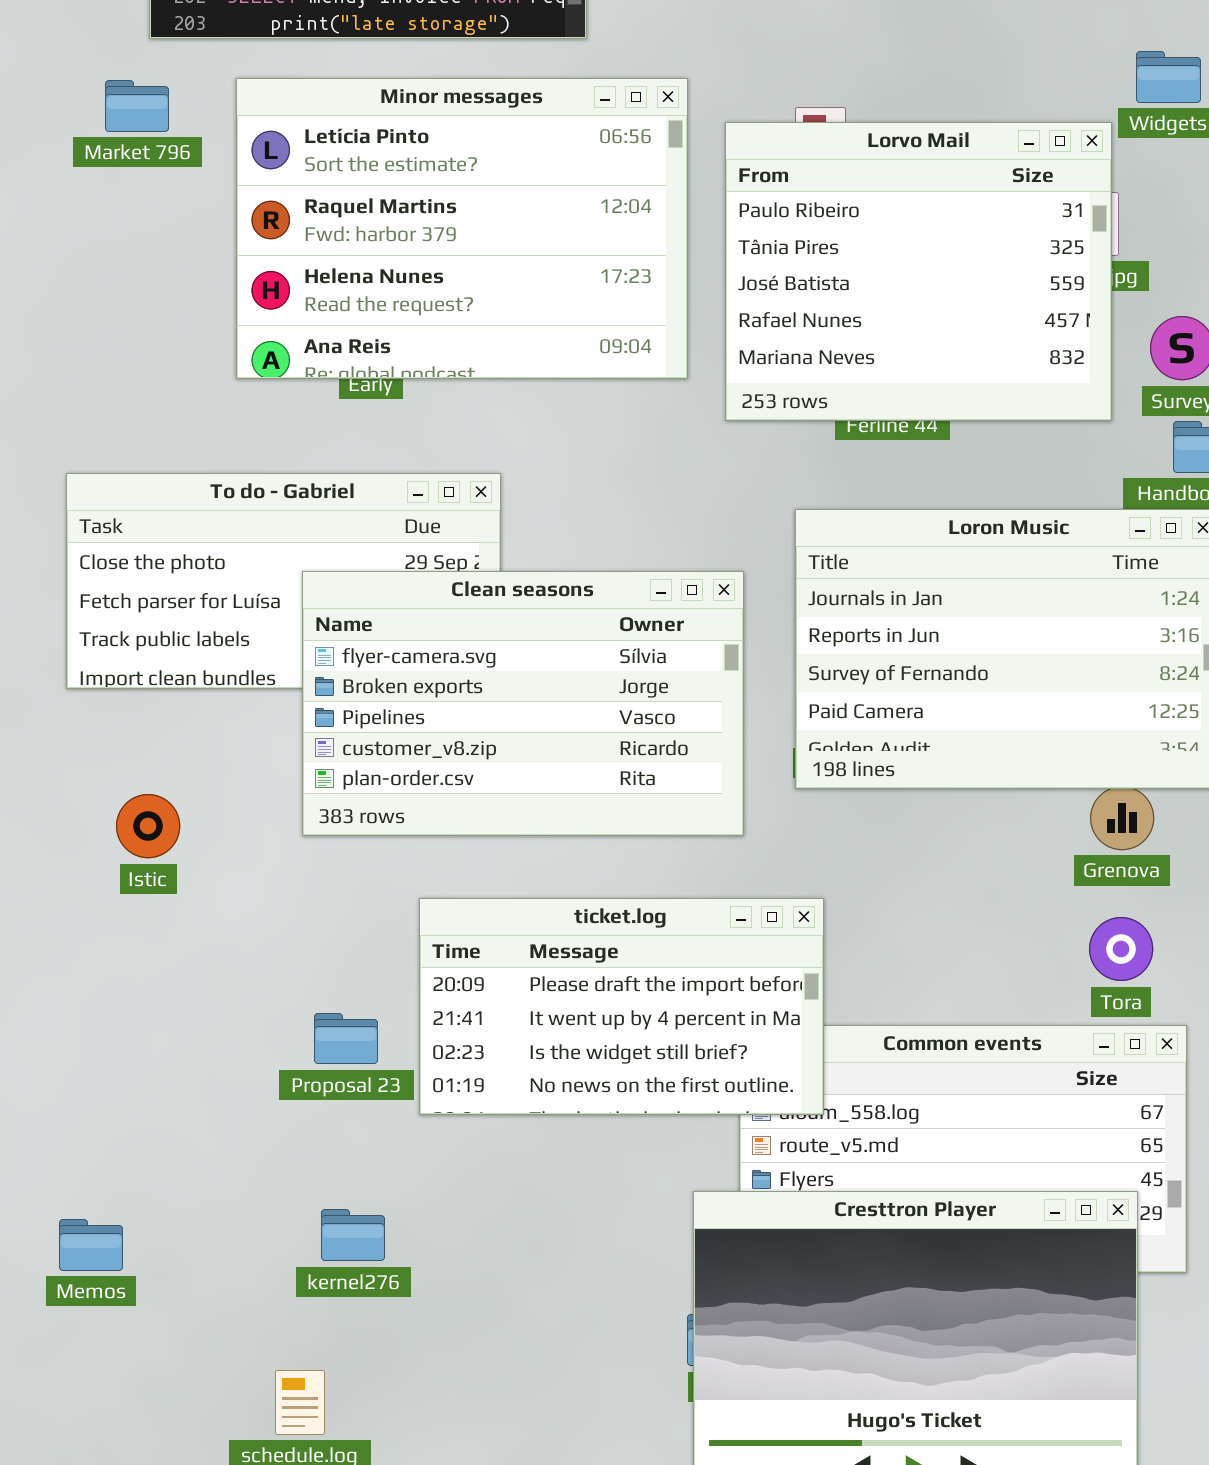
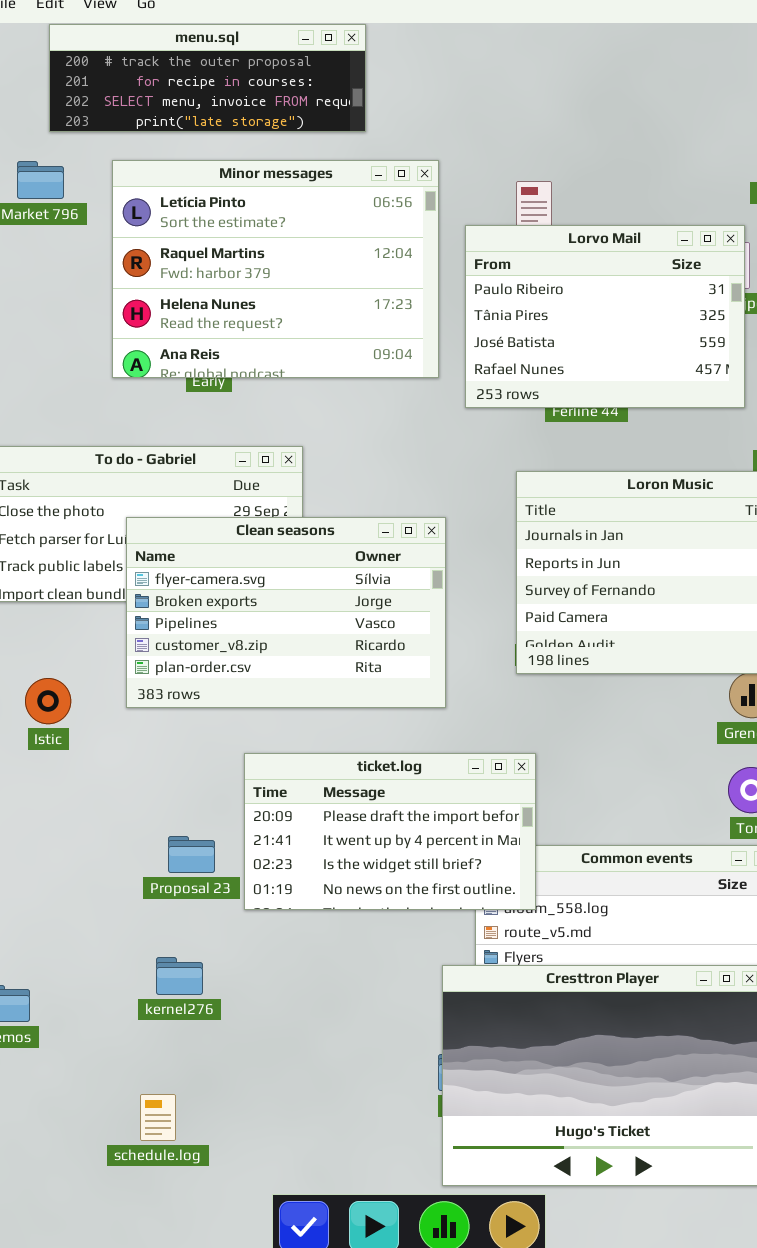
Lorvo Mail: [725,122,1112,421] -> [465,225,745,408], resized
Clean seasons: [302,571,744,836] -> [126,517,446,708], moved
kernel276: [321,1209,385,1261] -> [156,957,203,995], moved

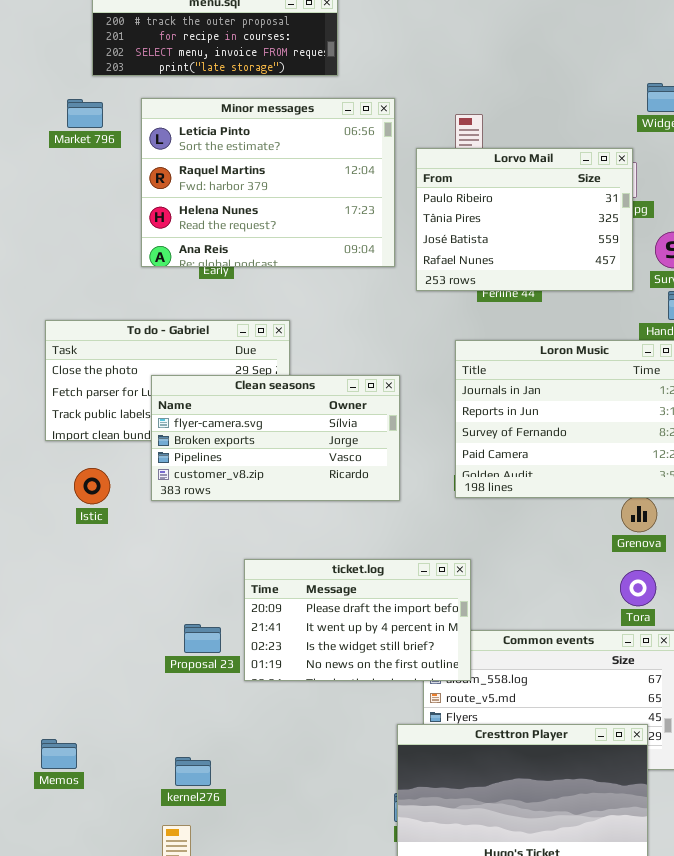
Clean seasons: [126,517,446,708] -> [151,375,400,501], resized
Istic: [25,678,71,724] -> [74,468,110,504], moved
kernel276: [156,957,203,995] -> [175,757,211,786], moved

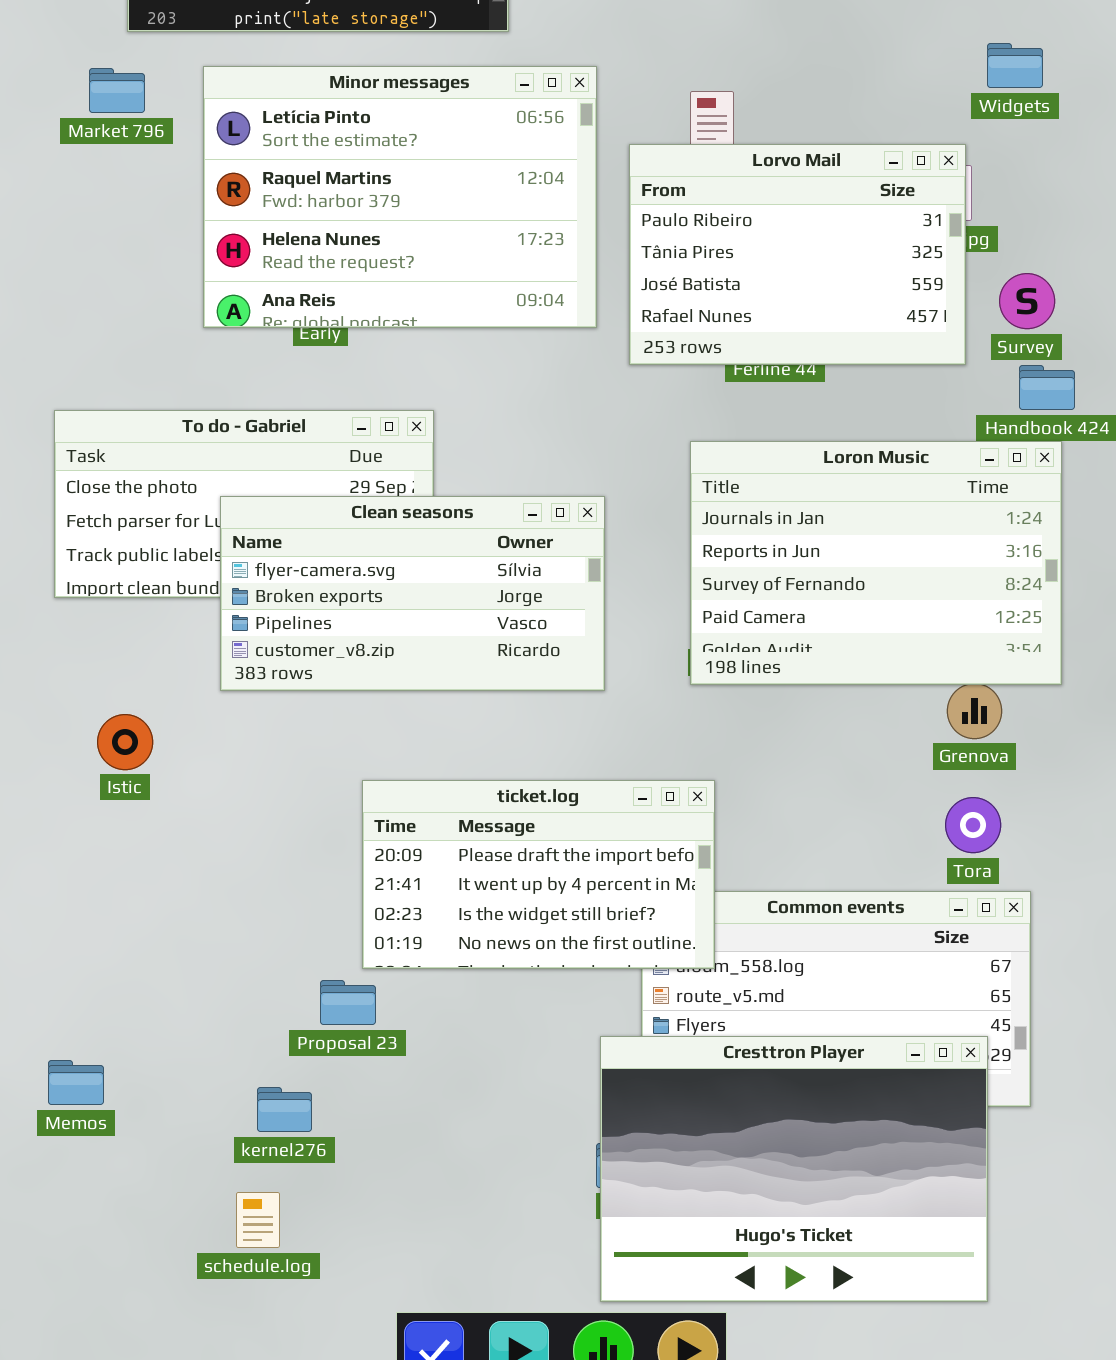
Istic: [74,468,110,504] -> [97,714,153,770], moved
Proposal 23: [184,624,221,653] -> [320,980,376,1025], moved

